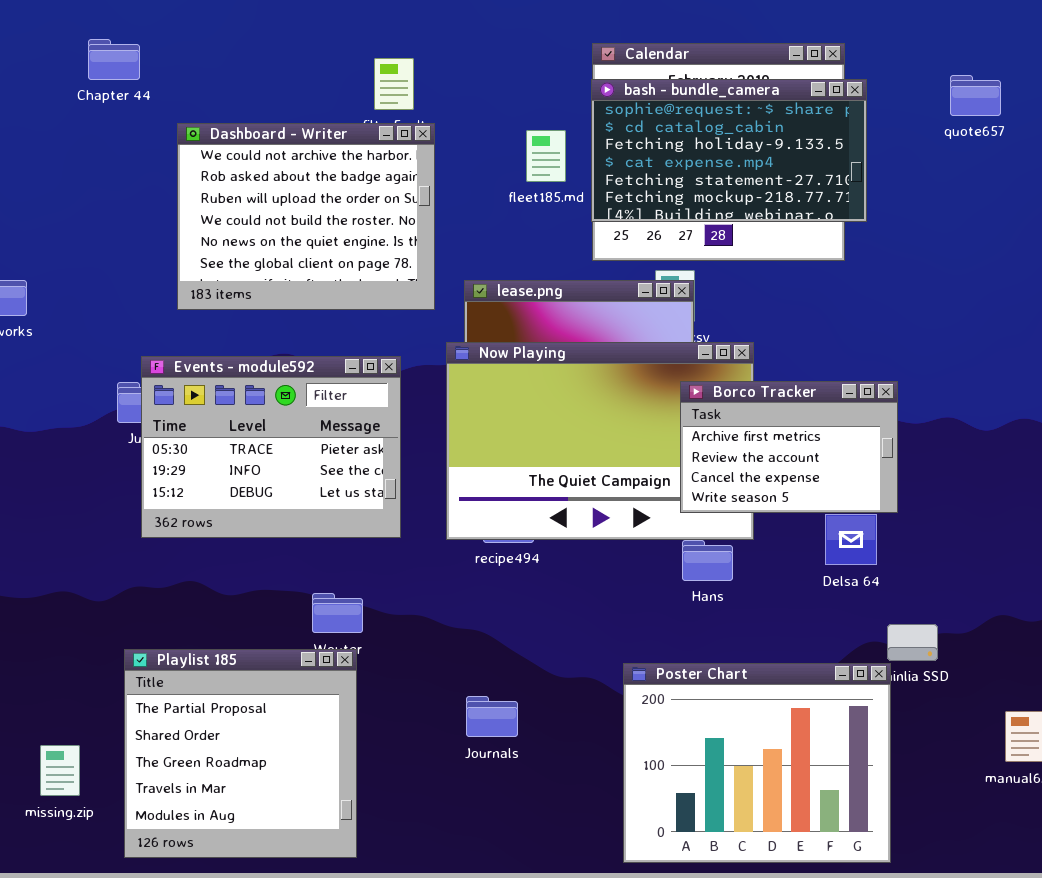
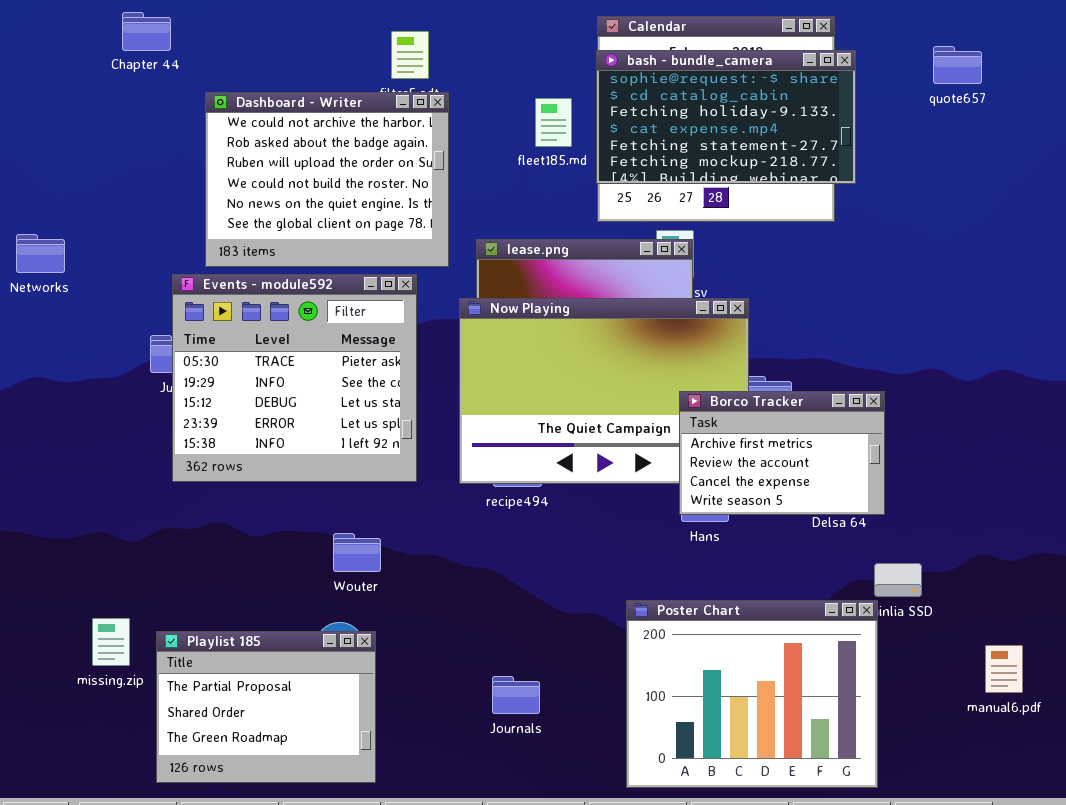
Events - module592: [141,356,401,538] -> [172,274,417,482], resized
Borco Tracker: [680,381,898,513] -> [679,391,885,515], moved
Playlist 185: [124,649,357,858] -> [156,631,376,783], resized
Journals: [466,696,518,737] -> [492,676,540,714], moved
missing.zip: [40,745,80,796] -> [92,618,130,666], moved

